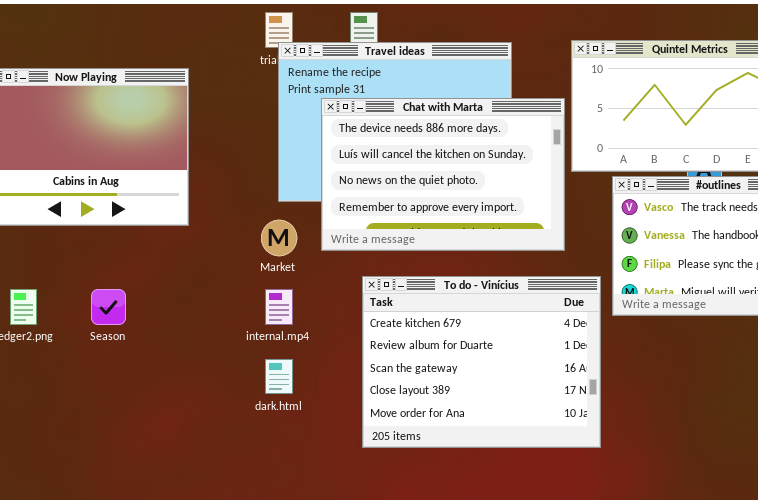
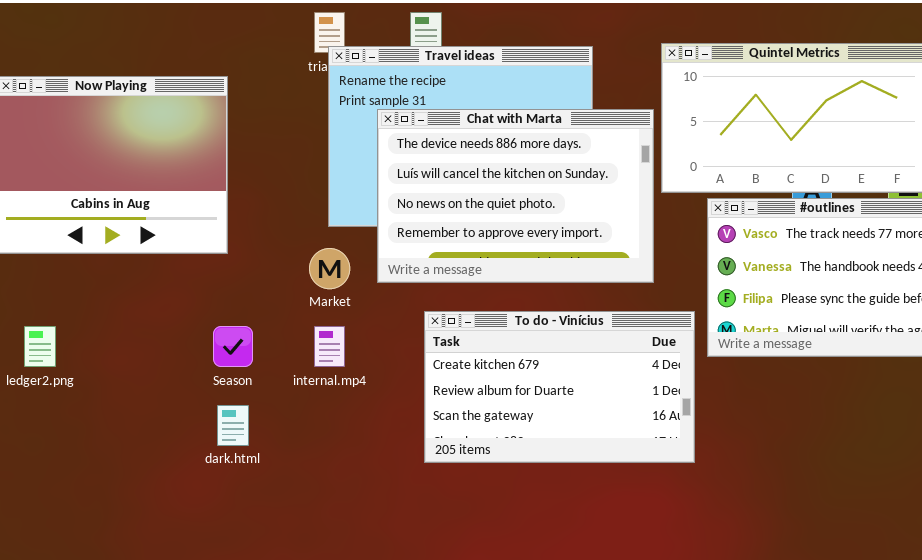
To do - Vinícius: [362,276,601,448] -> [424,311,695,463], resized
Season: [91,289,126,325] -> [213,326,253,367], moved
dark.html: [265,359,293,394] -> [217,405,249,446], moved

